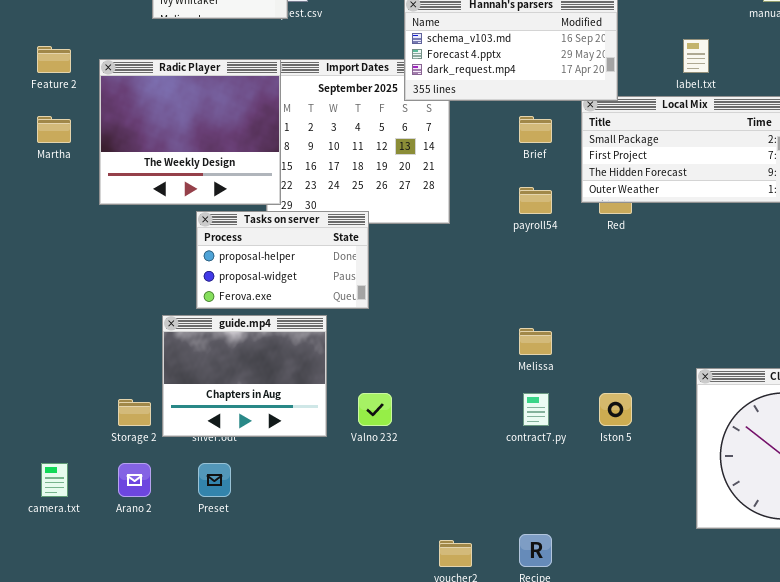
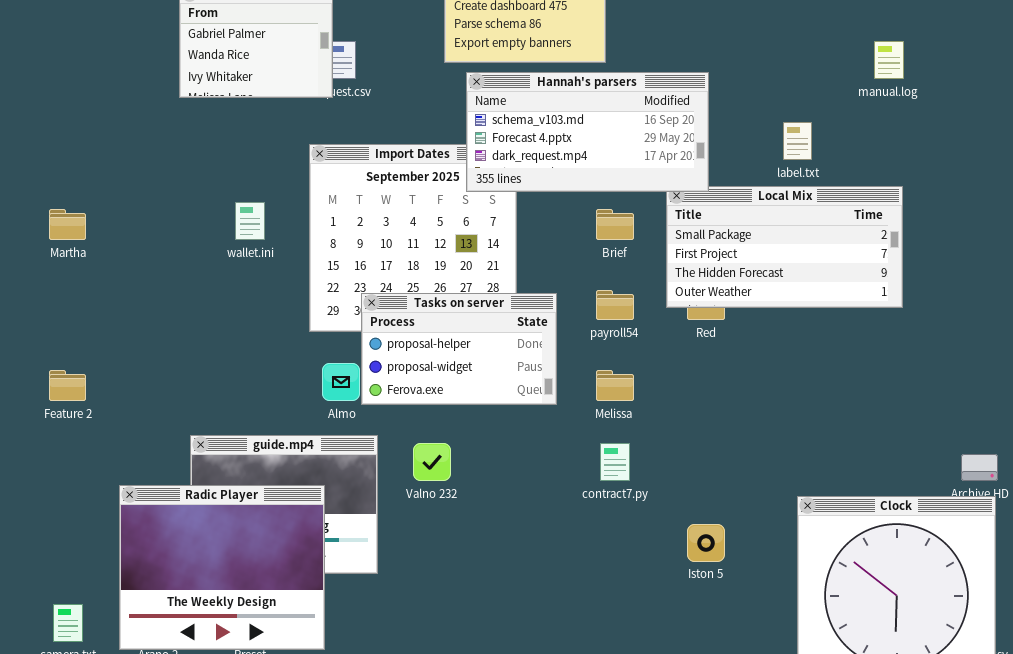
Feature 2: [37,46,71,73] -> [49,370,86,401], moved
Radic Player: [99,59,281,205] -> [119,485,325,650], moved
Tasks on server: [196,211,369,309] -> [361,293,557,405], moved
Melissa: [519,328,552,355] -> [596,370,634,401], moved
Valno 232: [358,393,392,426] -> [413,443,451,481], moved
contract7.py: [523,393,549,426] -> [600,443,630,481], moved

